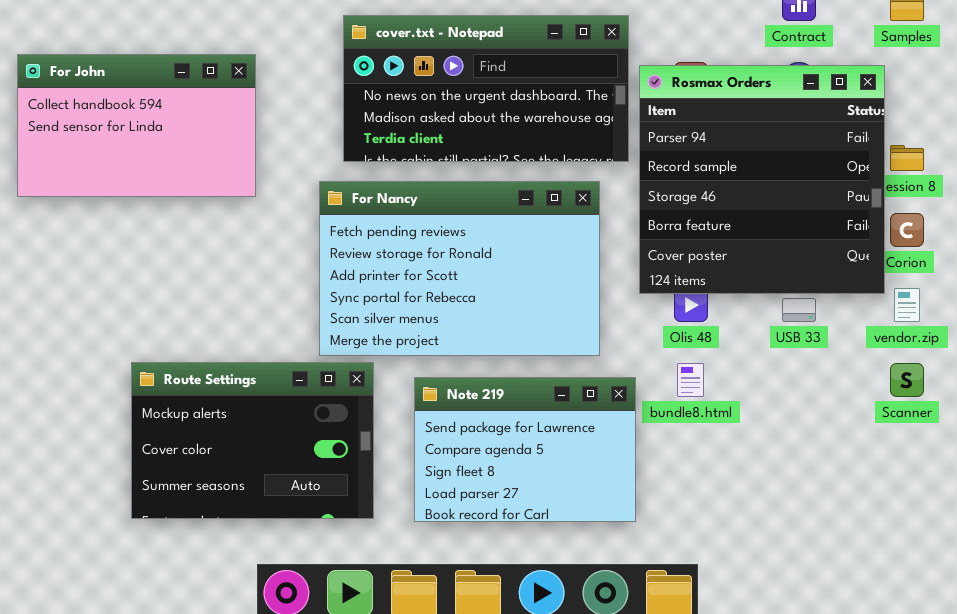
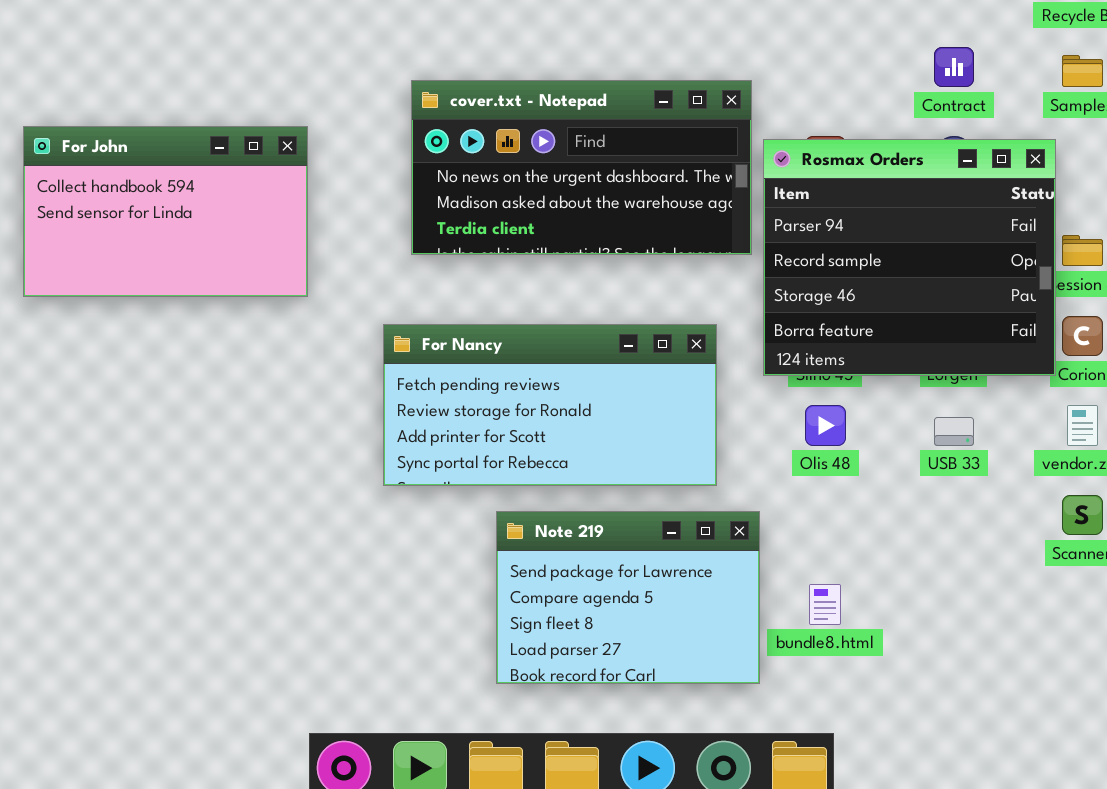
Rosmax Orders: [639,65,885,294] -> [763,139,1056,376], resized
For Nancy: [319,181,600,356] -> [383,324,717,486], resized
Route Settings: [131,362,374,519] -> none, closed
bundle8.html: [677,363,704,397] -> [809,584,841,625], moved

